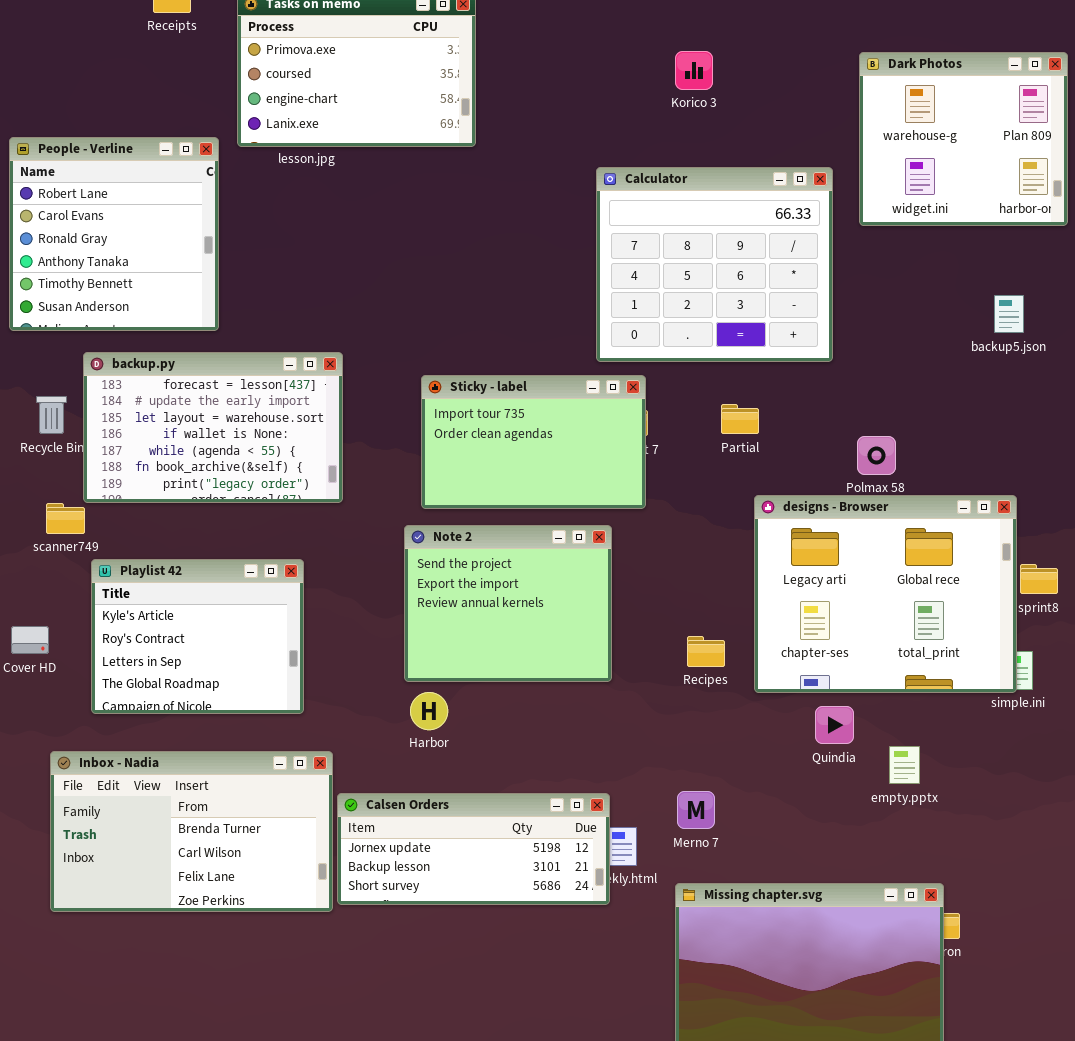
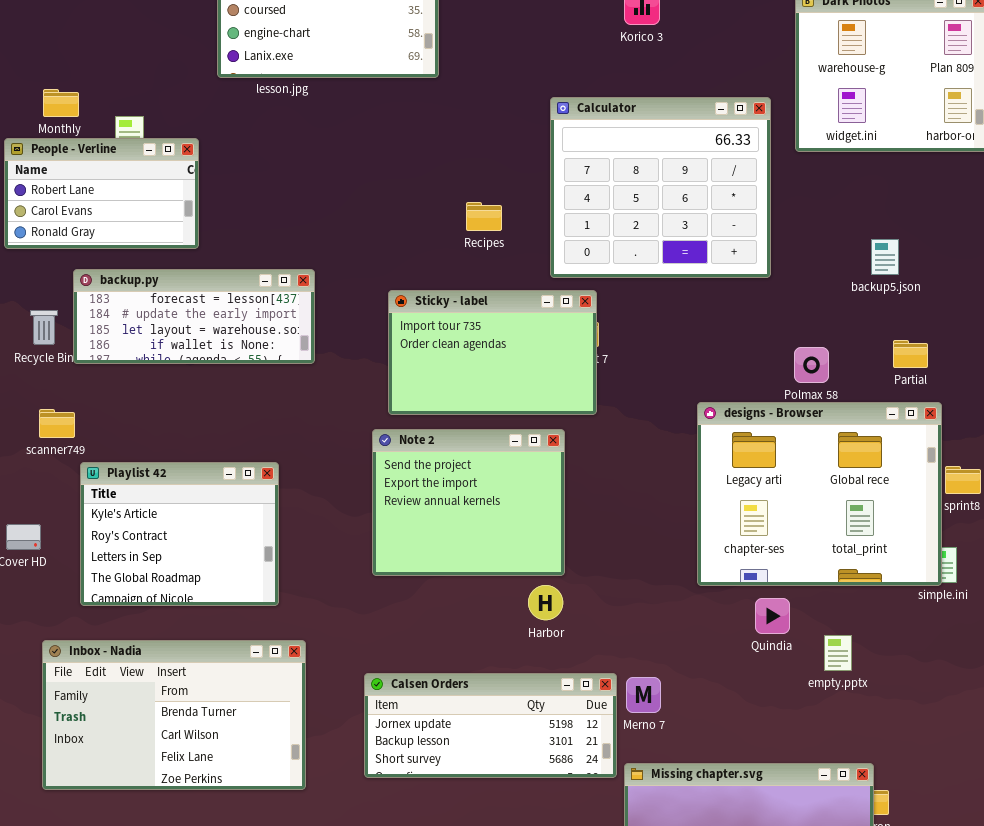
People - Verline: [9,137,219,331] -> [4,138,199,249], resized
backup5.json: [994,295,1024,333] -> [871,239,899,275], moved
backup.py: [83,352,343,503] -> [73,269,315,364], resized
Partial: [721,404,759,434] -> [893,340,928,368], moved
Recipes: [687,636,725,667] -> [466,202,502,231], moved
Harbor: [410,692,448,730] -> [528,585,563,620], moved
Calsen Orders: [337,793,610,905] -> [364,673,617,778], moved

